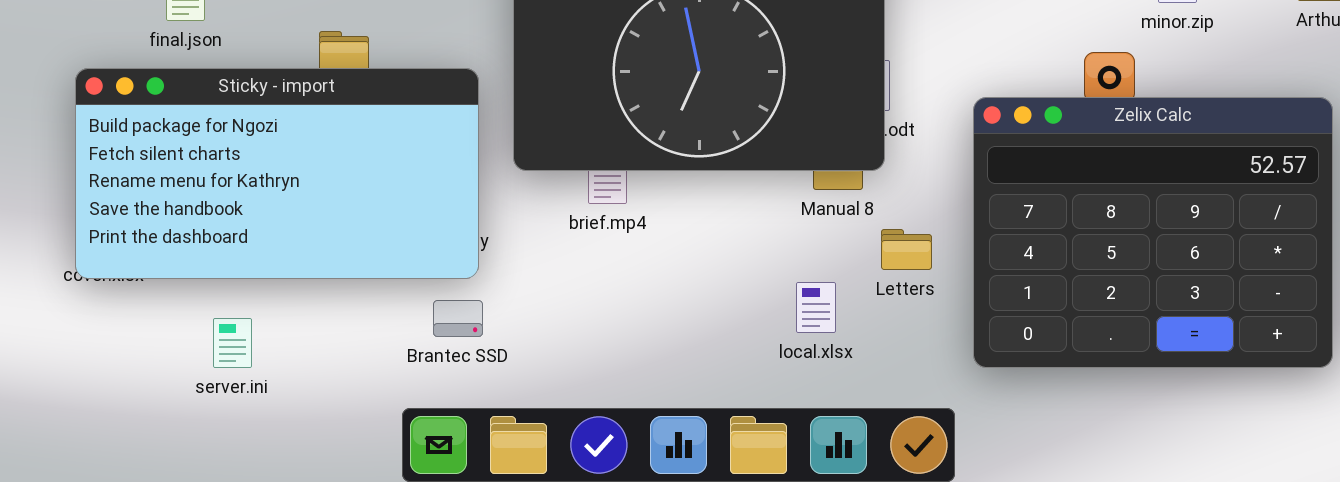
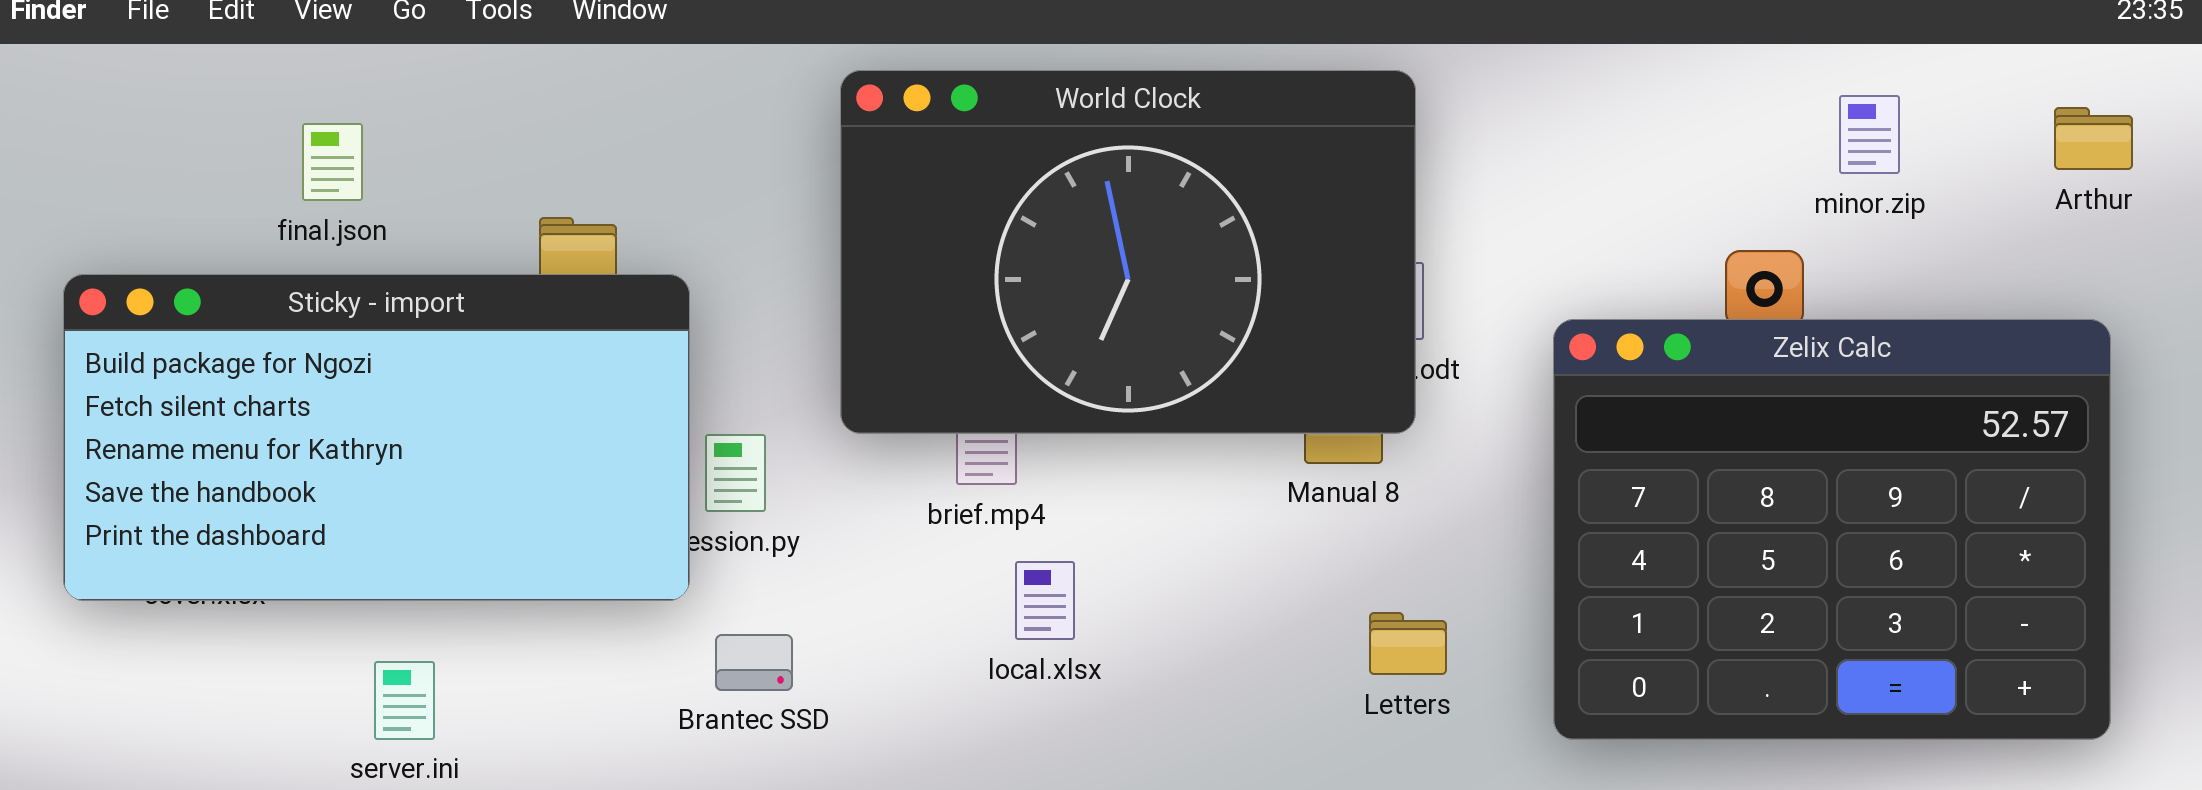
Sticky - import: [75,68,479,279] -> [63,274,690,601], moved
Letters: [881,229,932,270] -> [1369,612,1447,675], moved
local.xlsx: [796,282,836,333] -> [1015,561,1075,640], moved

